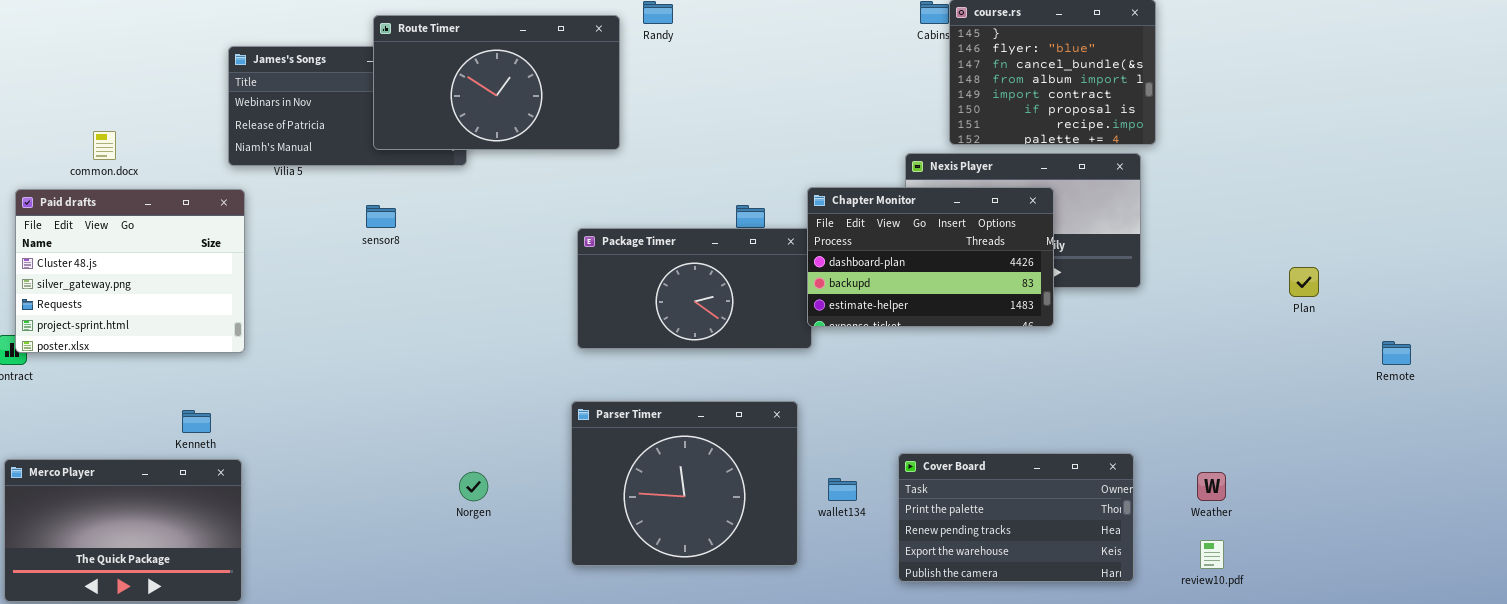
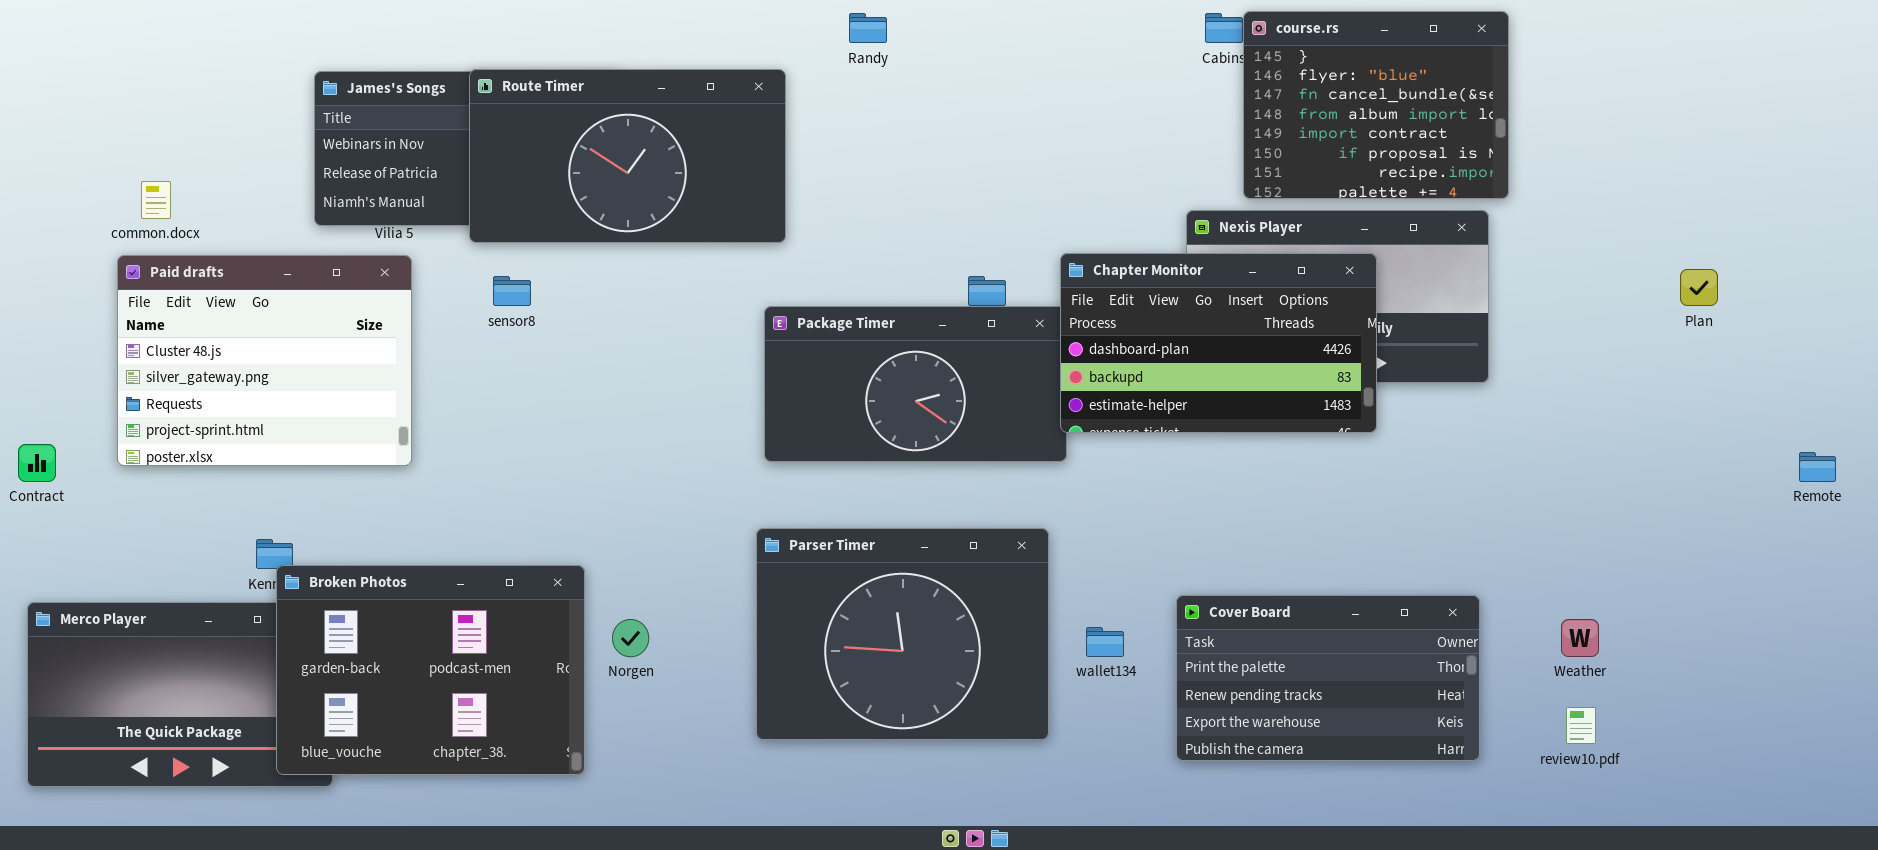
Route Timer: [373,15,620,150] -> [469,69,786,243], moved
Paid drafts: [15,189,245,353] -> [117,255,412,466], moved
Plan: [1289,267,1319,297] -> [1680,269,1718,306], moved
Broken Photos: none -> [276,565,585,775], opened

